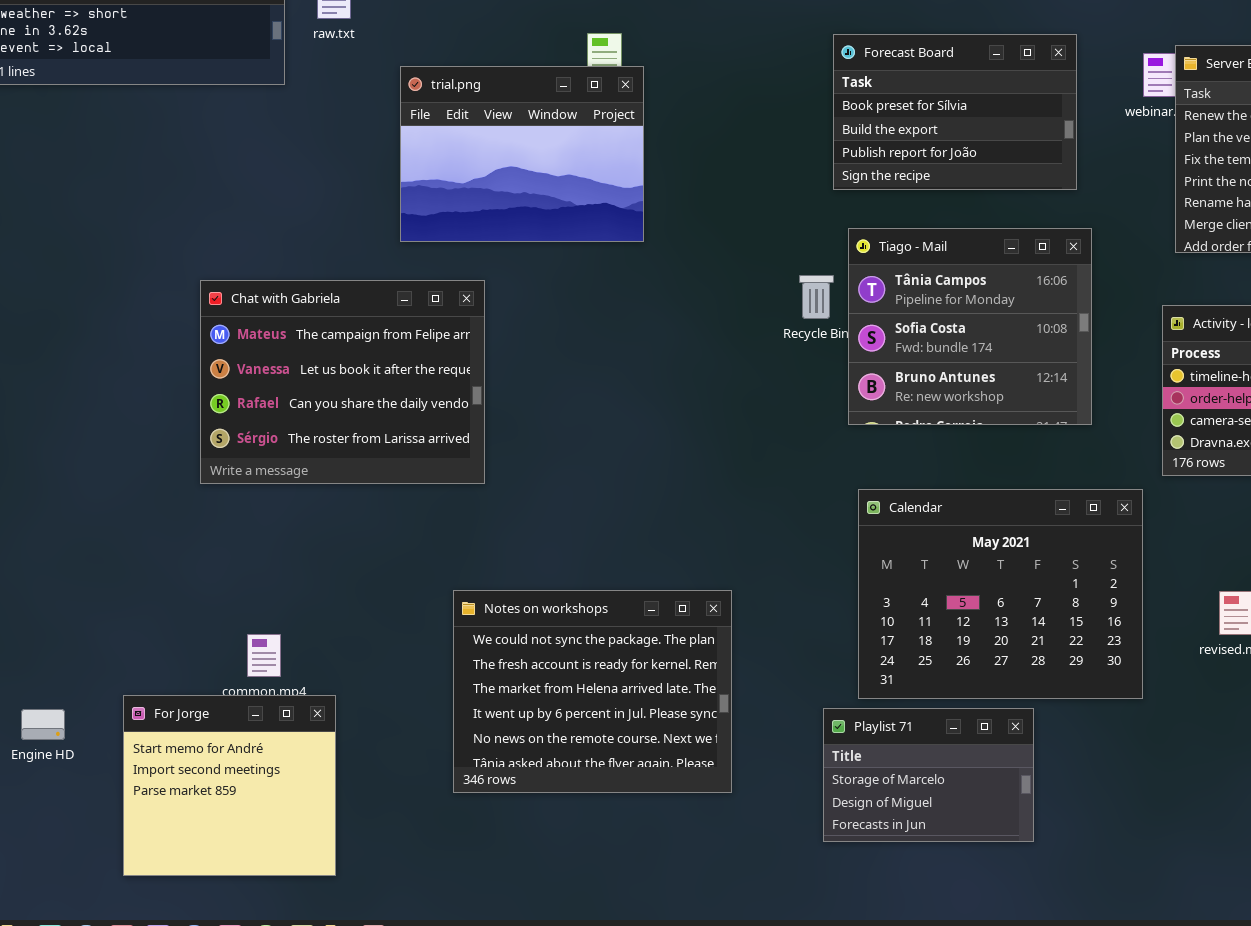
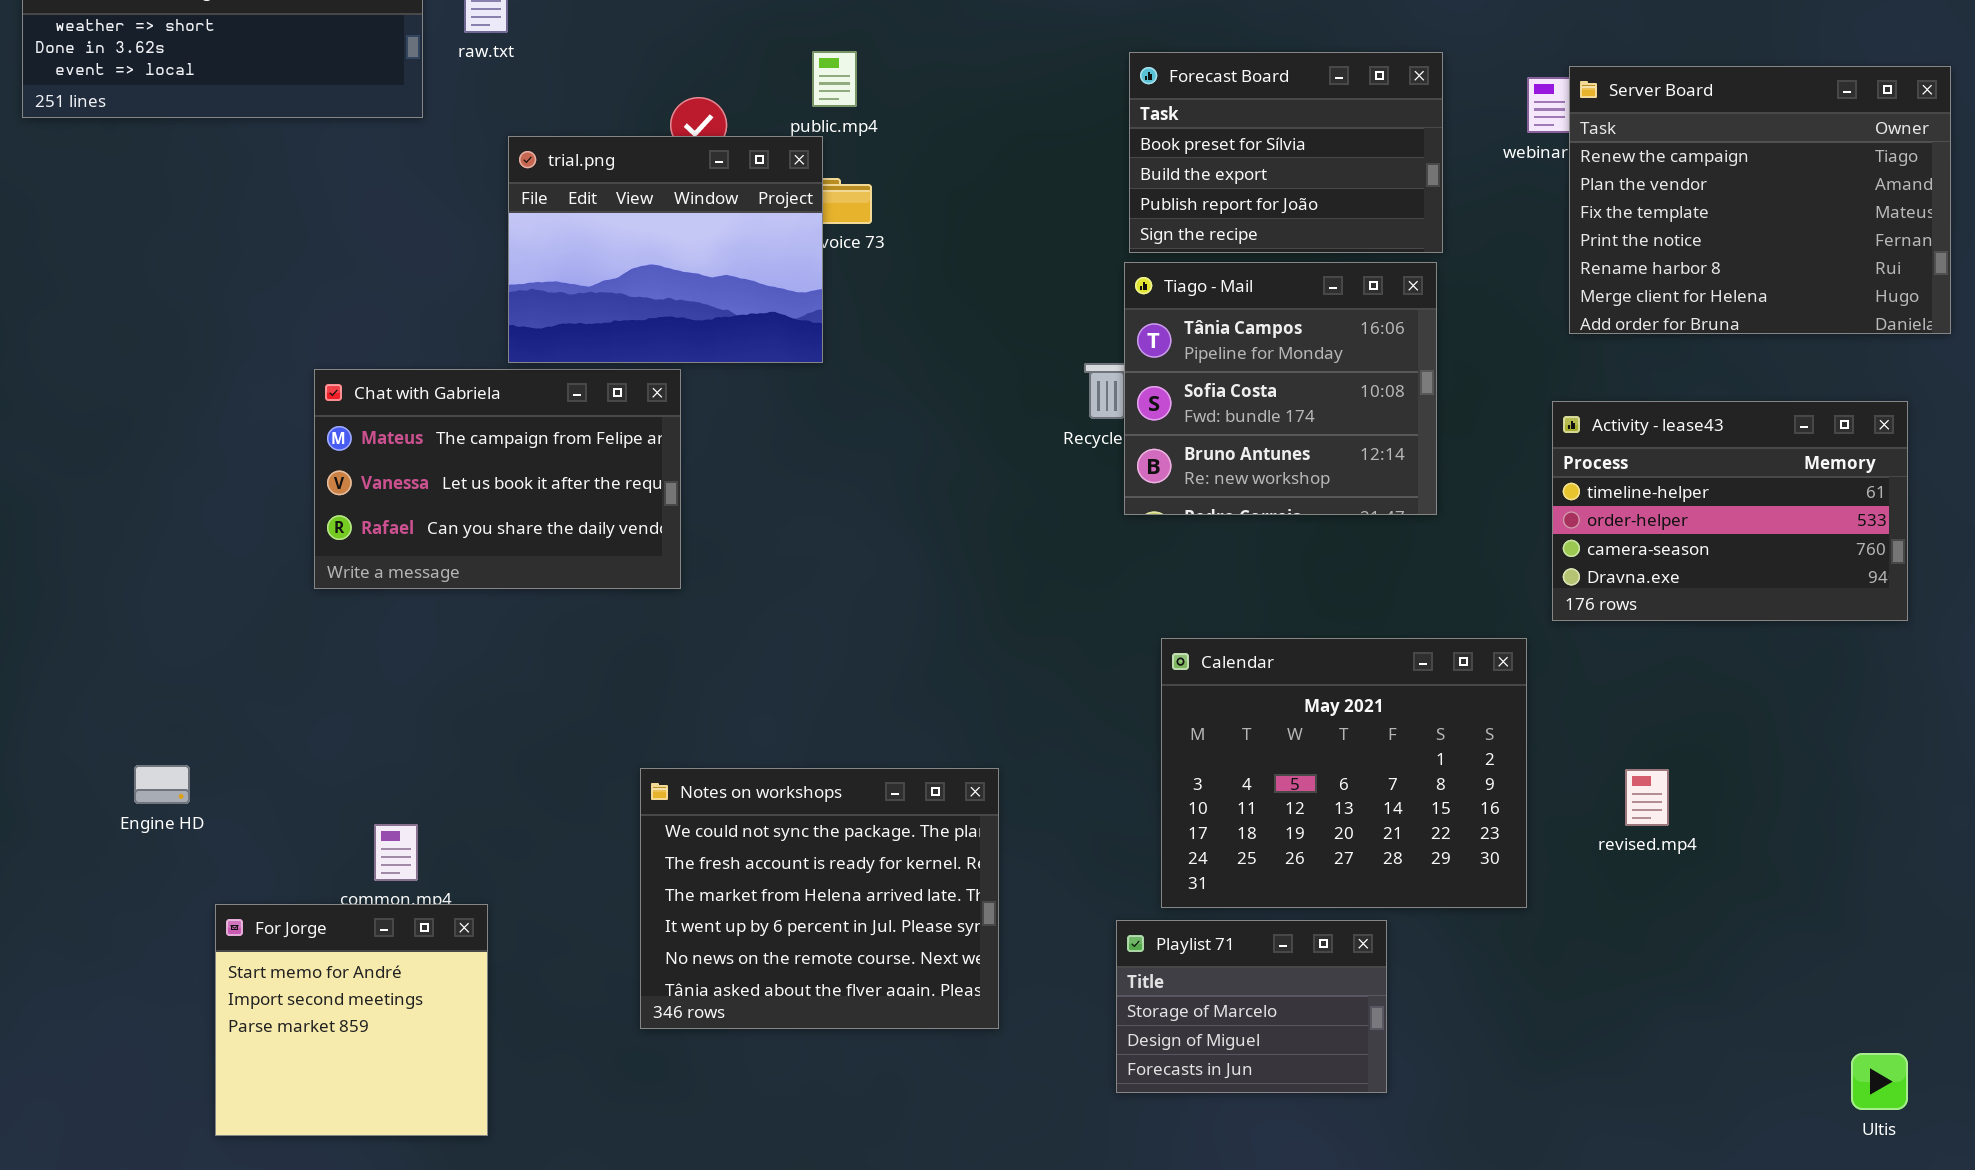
trial.png: [400,66,644,242] -> [508,136,823,363], moved
Tiago - Mail: [848,228,1092,425] -> [1124,262,1437,515], moved
Chat with Gabriela: [200,280,485,484] -> [314,369,681,589], resized
Engine HD: [21,709,65,740] -> [134,765,190,804], moved

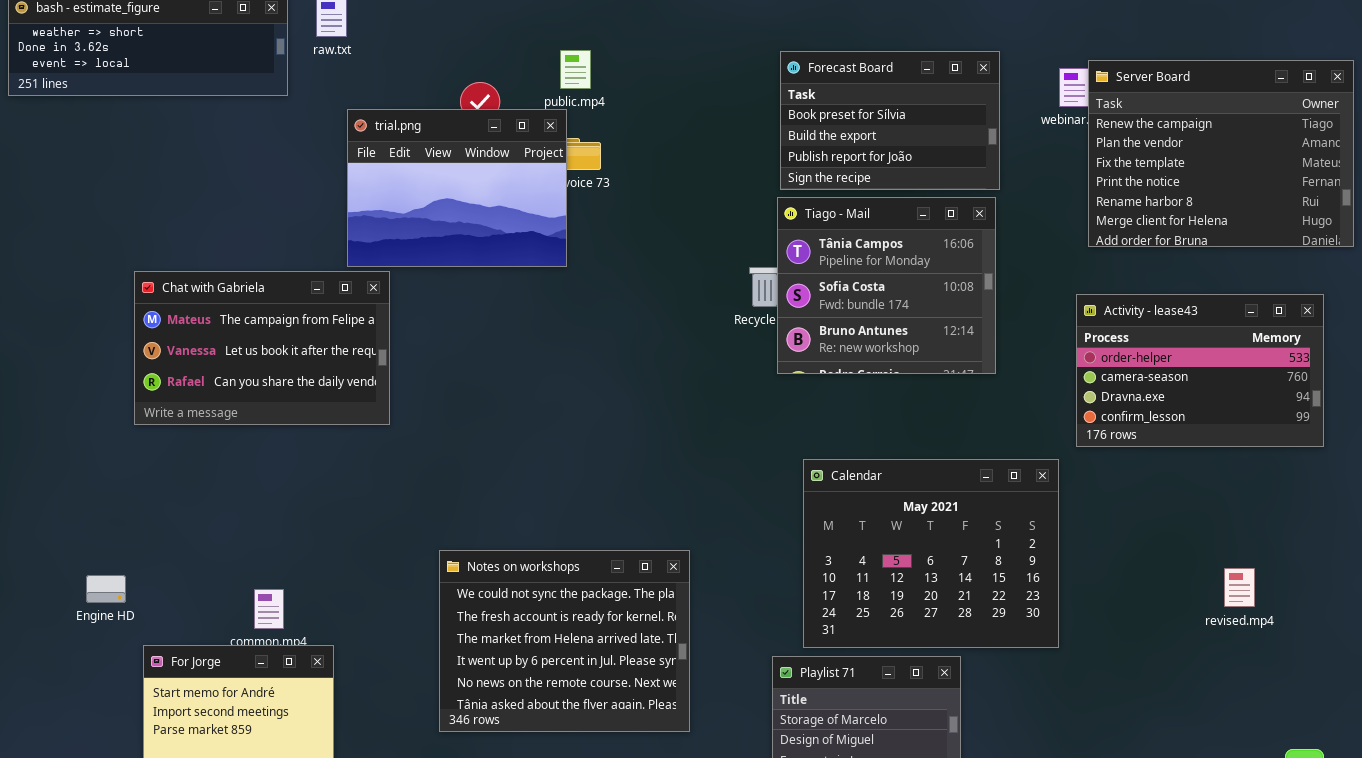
Chat with Gabriela: [314,369,681,589] -> [134,271,390,425], moved
Activity - lease43: [1552,401,1908,621] -> [1076,294,1324,447], scrolled down 1 row
Engine HD: [134,765,190,804] -> [86,575,126,603], moved
revised.mp4: [1625,769,1669,826] -> [1224,568,1255,607], moved

